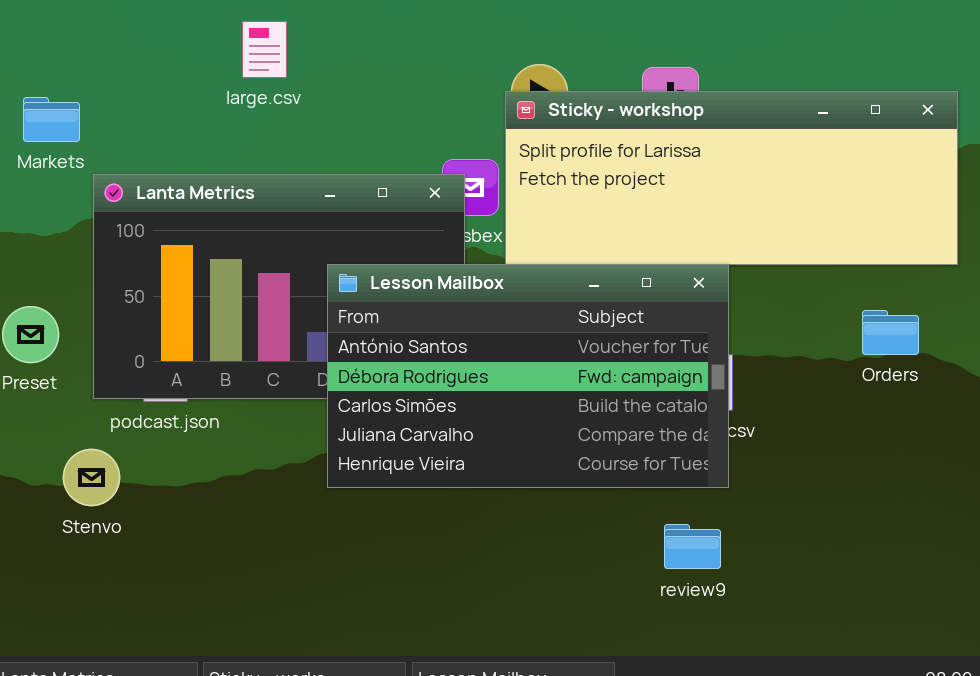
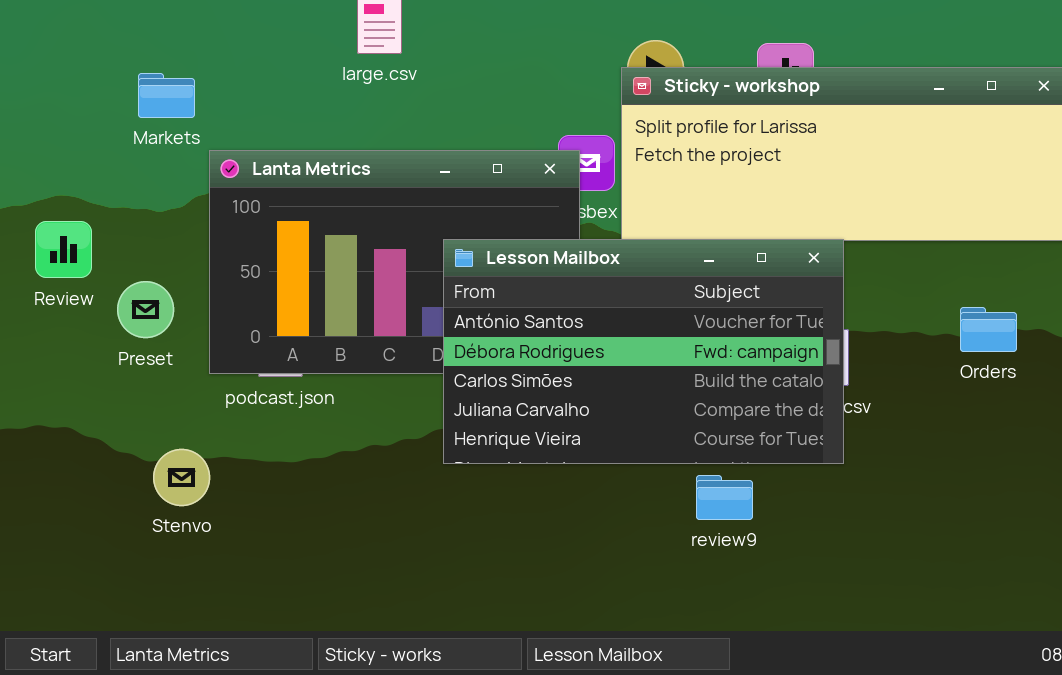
Orders: [862,310,919,355] -> [960,307,1017,352], moved
Stenvo: [63,449,120,506] -> [153,449,210,506], moved
review9: [664,524,721,569] -> [696,475,753,520], moved

